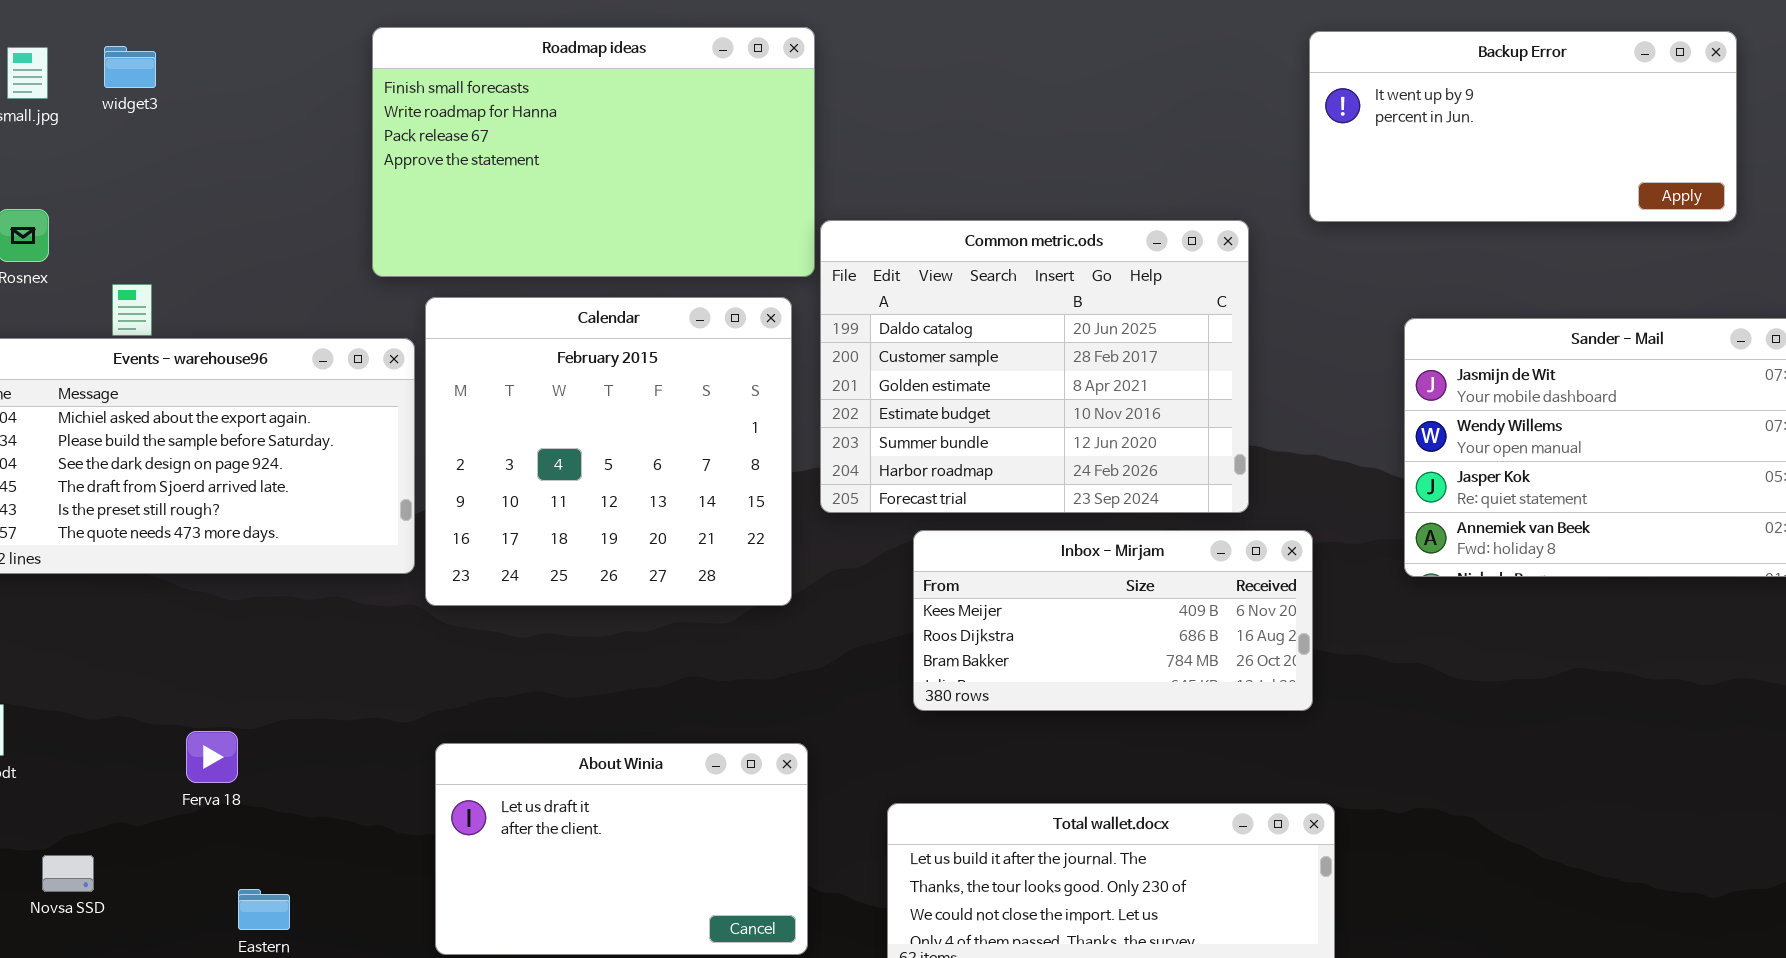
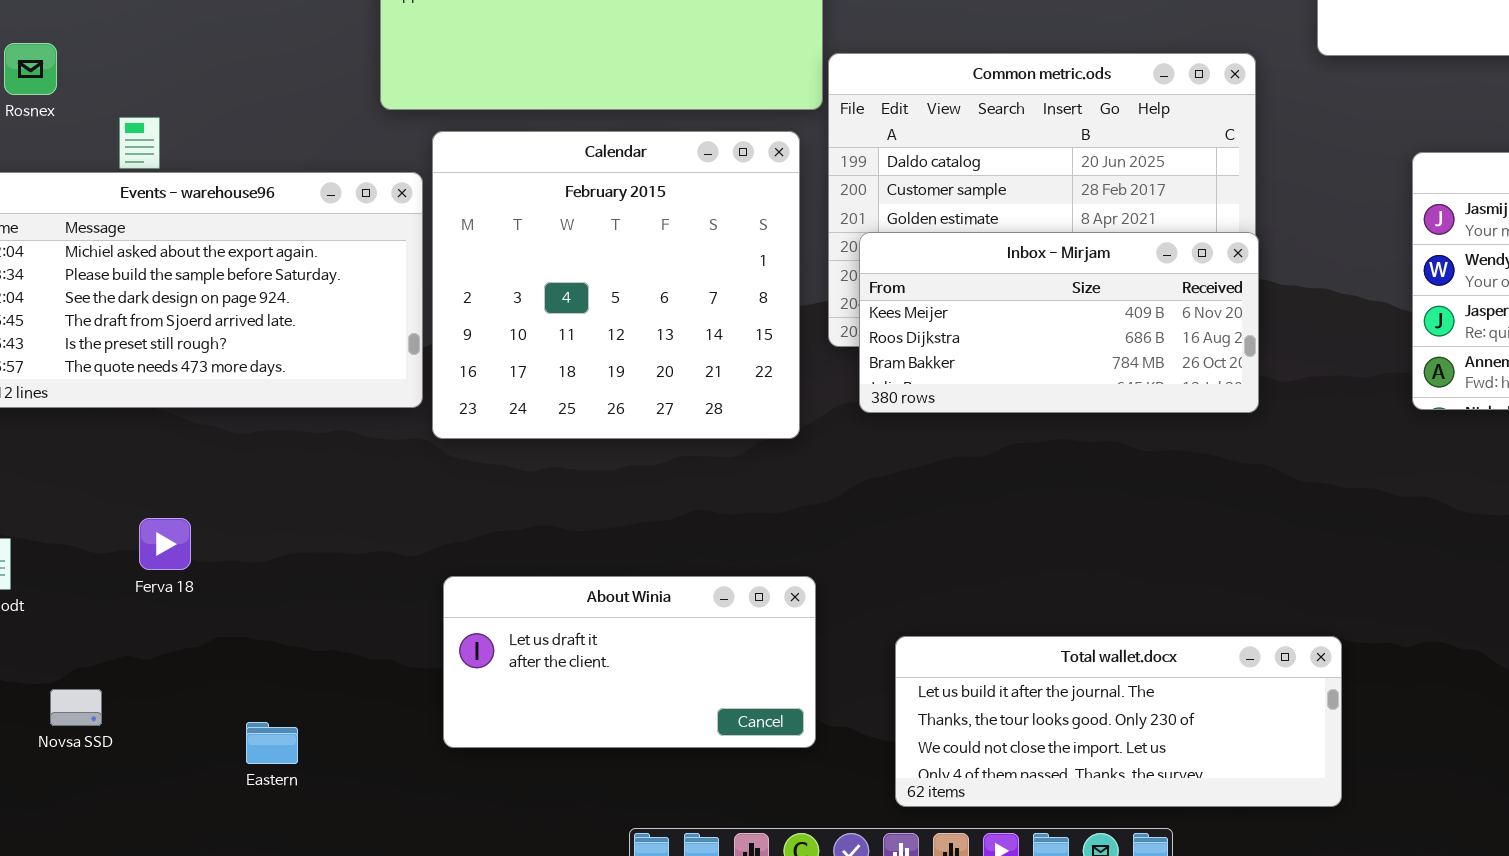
Inbox - Mirjam: [913,530,1313,711] -> [859,232,1259,413], moved
Ferva 18: [186,731,238,783] -> [139,518,191,570], moved
About Winia: [435,743,808,955] -> [443,576,816,748], resized

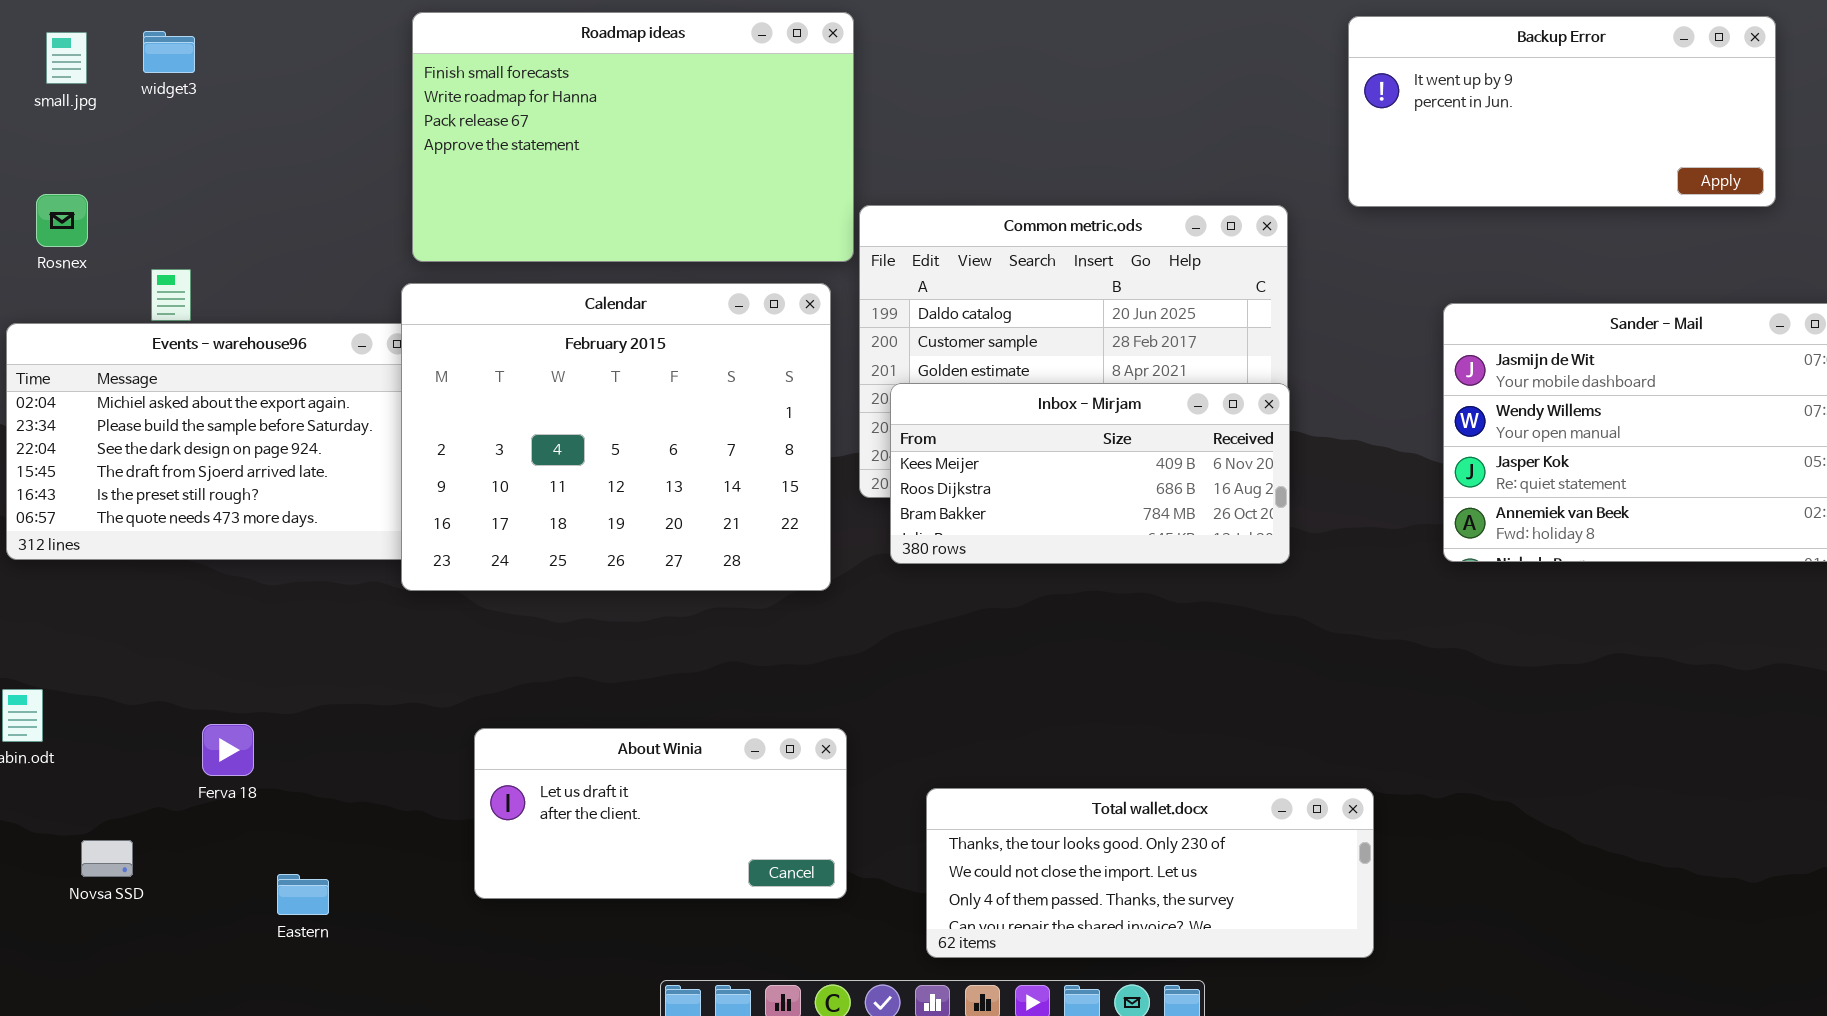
Calendar: [432,131,800,439] -> [401,283,831,591], resized
Ferva 18: [139,518,191,570] -> [202,724,254,776], moved
Total wallet.docx: [895,636,1342,807] -> [926,788,1374,958], scrolled down 1 row

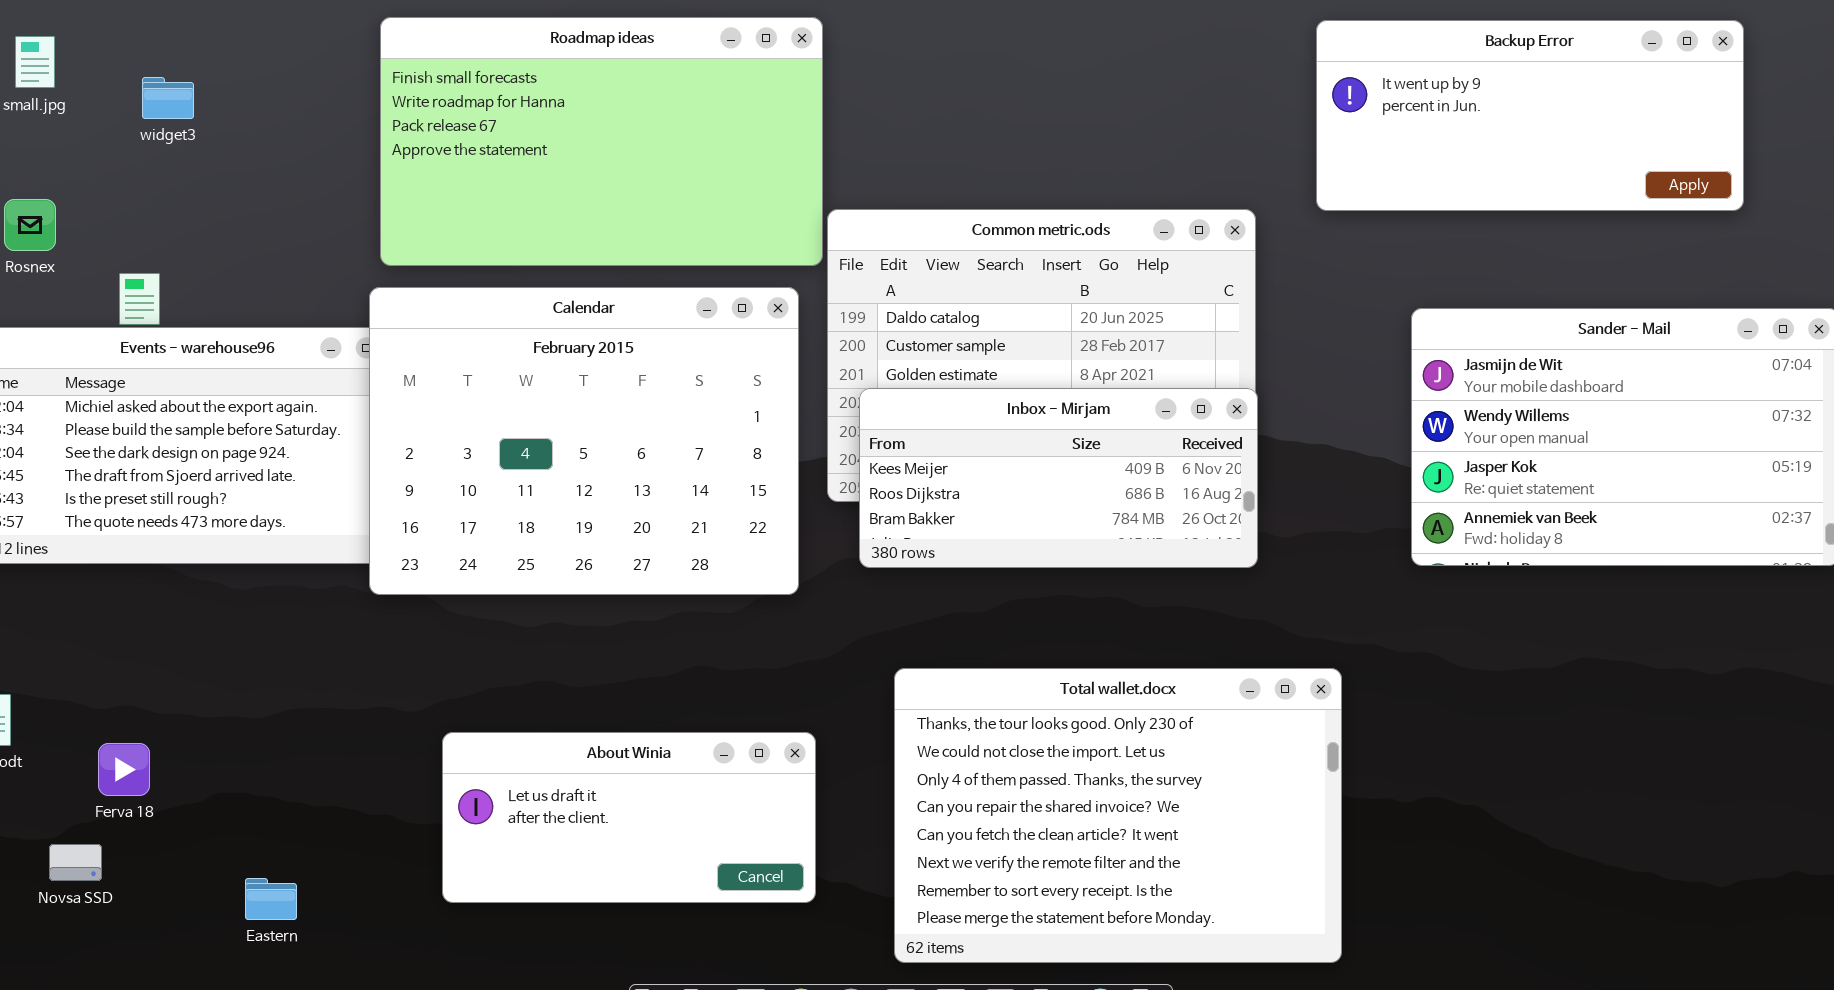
widget3: [143,31,195,73] -> [142,77,194,119], moved
Ferva 18: [202,724,254,776] -> [98,743,150,796], moved
Total wallet.docx: [926,788,1374,958] -> [894,668,1342,963], resized

